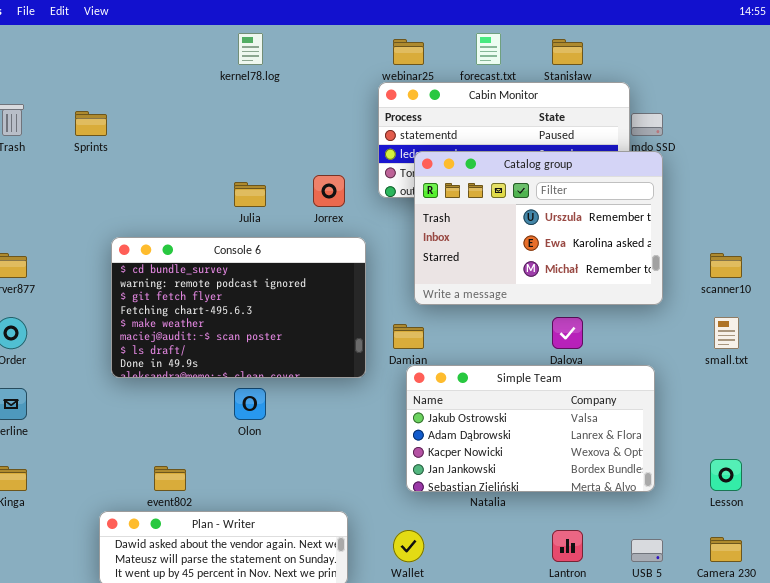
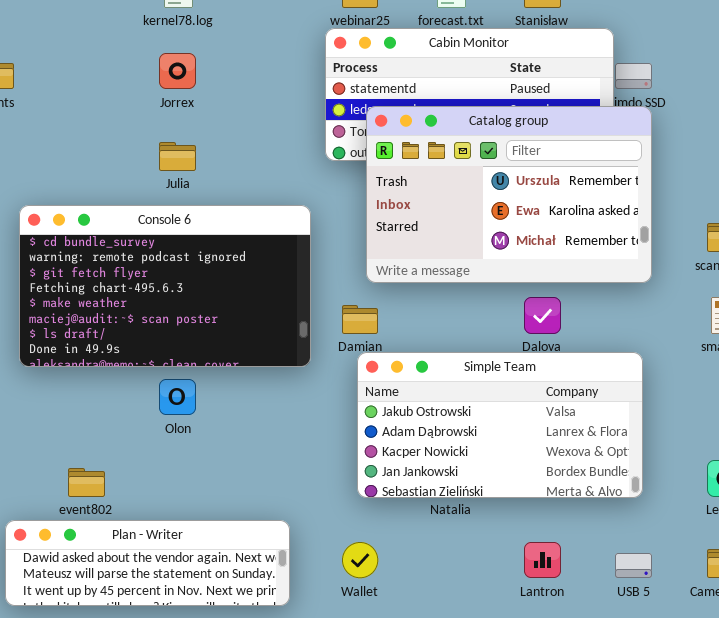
Jorrex: [313,175,345,207] -> [159,53,196,89], moved

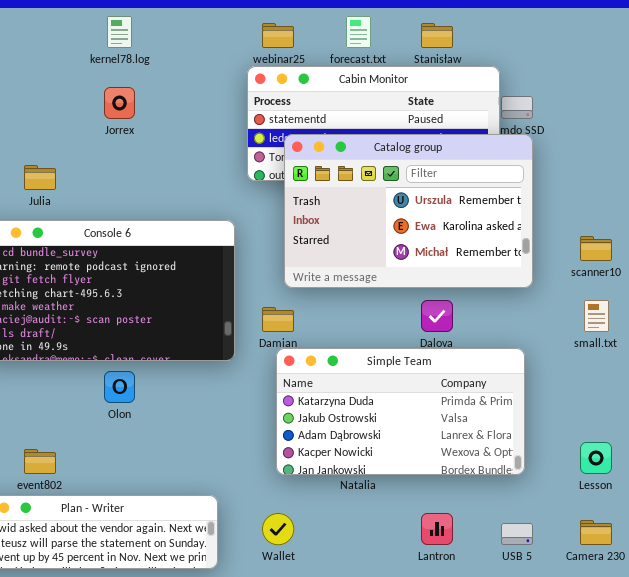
Julia: [159,142,196,171] -> [24,165,56,190], moved
Simple Team: [357,352,643,498] -> [276,348,525,475], scrolled up 1 row

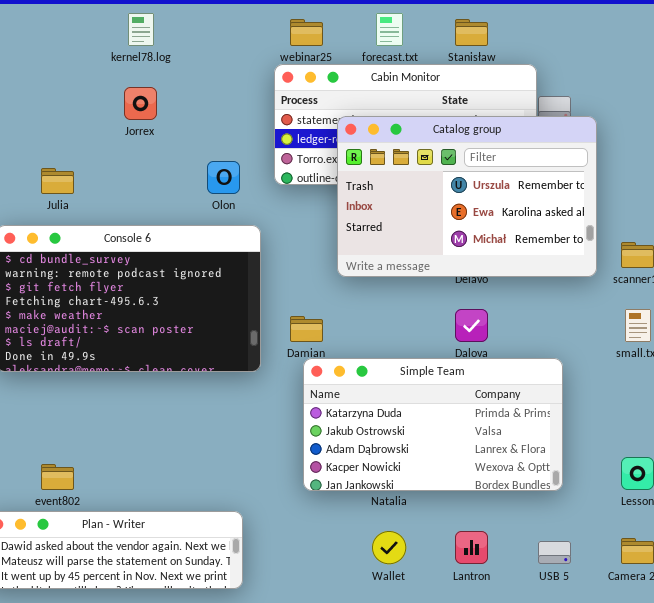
Catalog group: [284,134,533,288] -> [337,116,597,277], moved
Olon: [104,371,135,403] -> [207,161,240,194], moved
Wallet: [262,513,294,545] -> [372,531,406,564], moved

